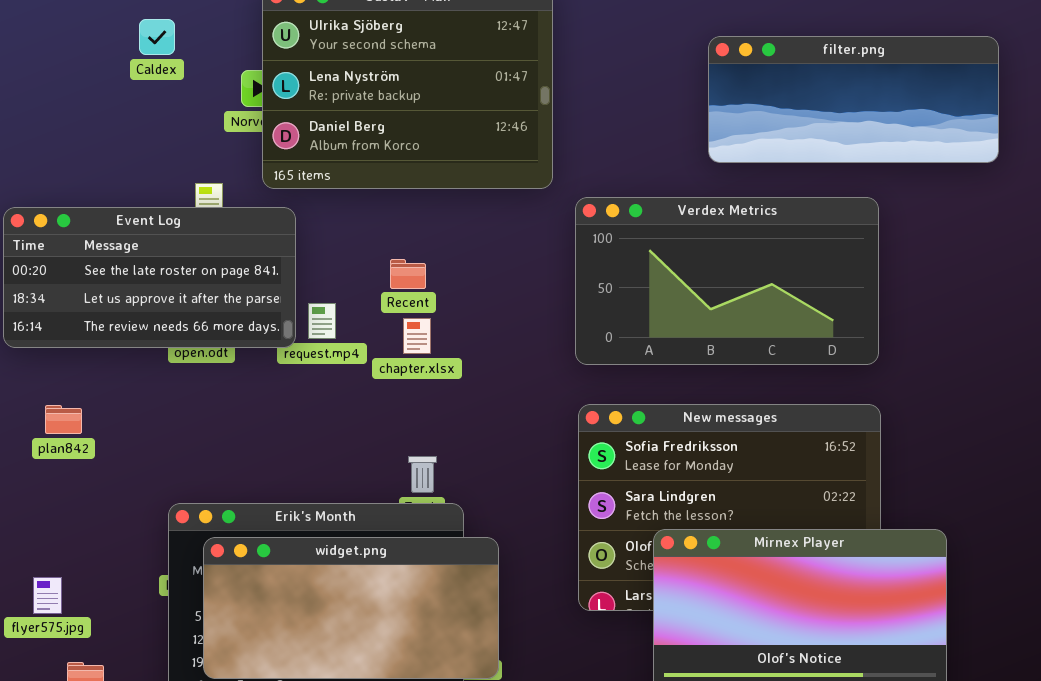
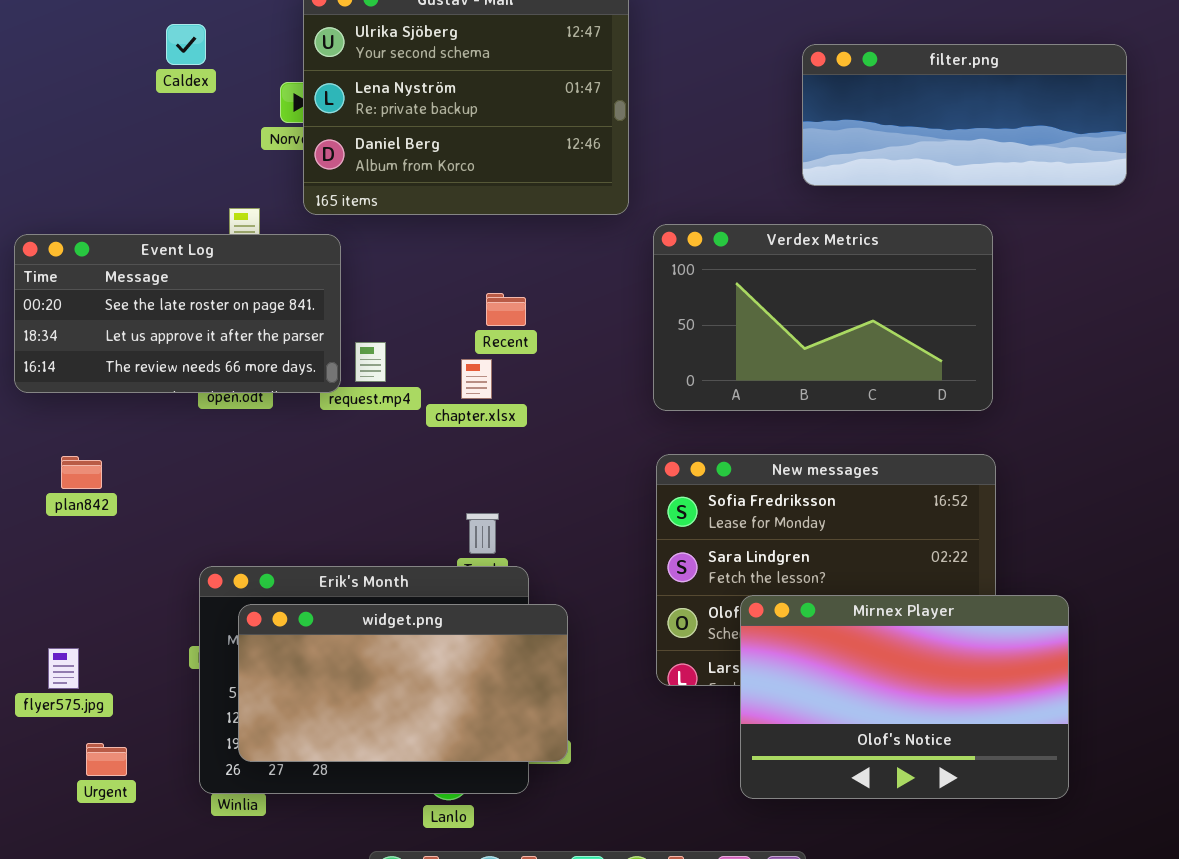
Recent: [390,259,426,289] -> [486,293,526,326], moved

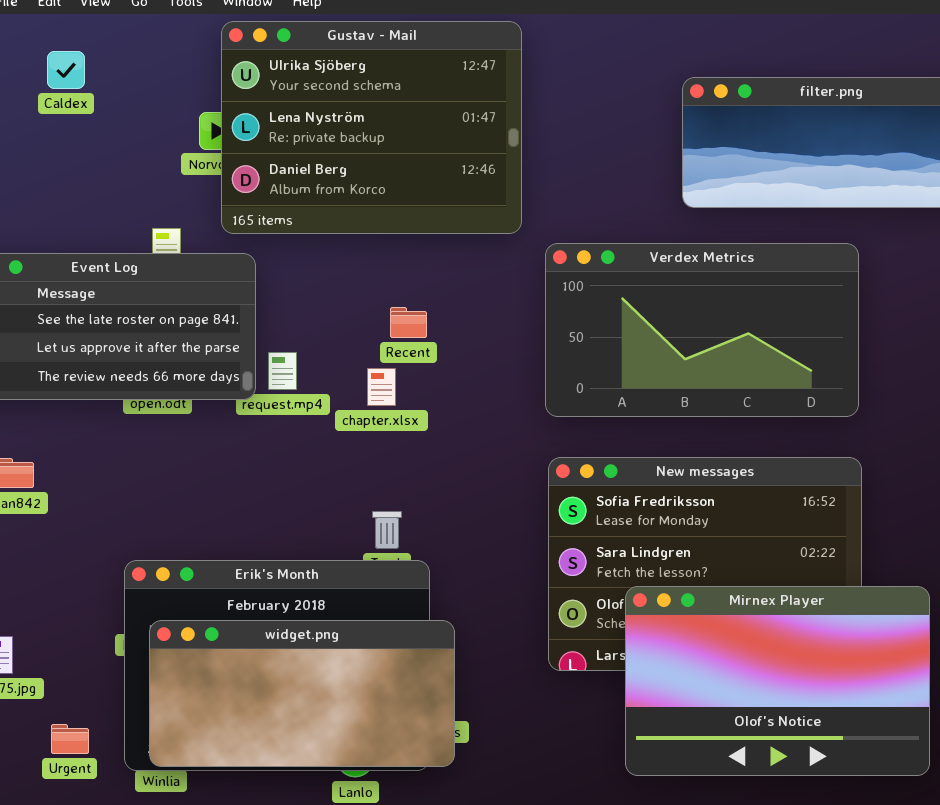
Caldex: [166,24,206,65] -> [47,51,85,89], moved
widget.png: [238,604,568,762] -> [149,620,455,767], moved
Urgent: [86,743,127,776] -> [51,724,89,754], moved

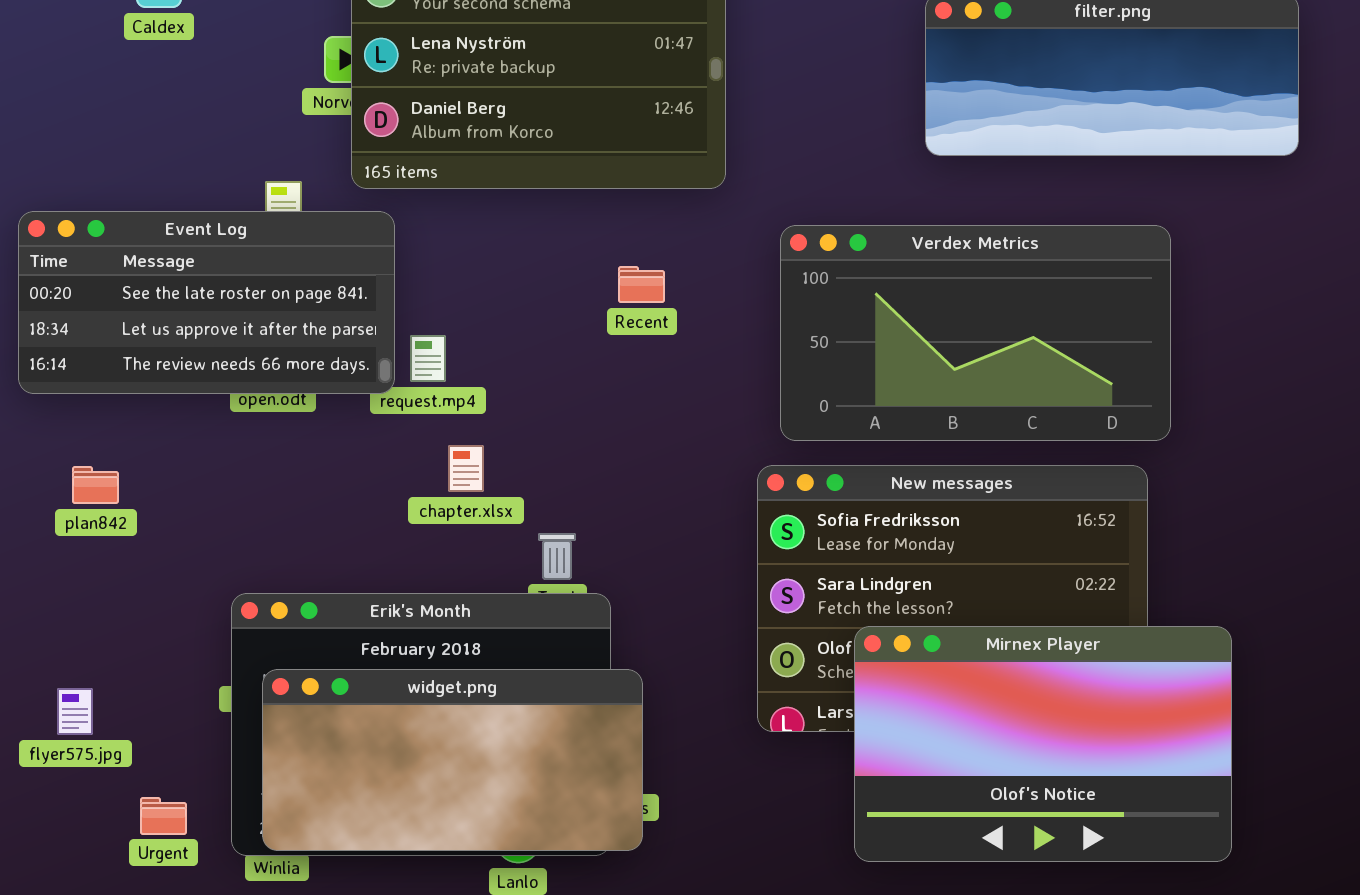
Verdex Metrics: [545,243,859,417] -> [780,225,1171,441], moved
Recent: [390,307,427,338] -> [618,266,665,303], moved
chapter.xlsx: [367,368,396,406] -> [448,445,484,492], moved

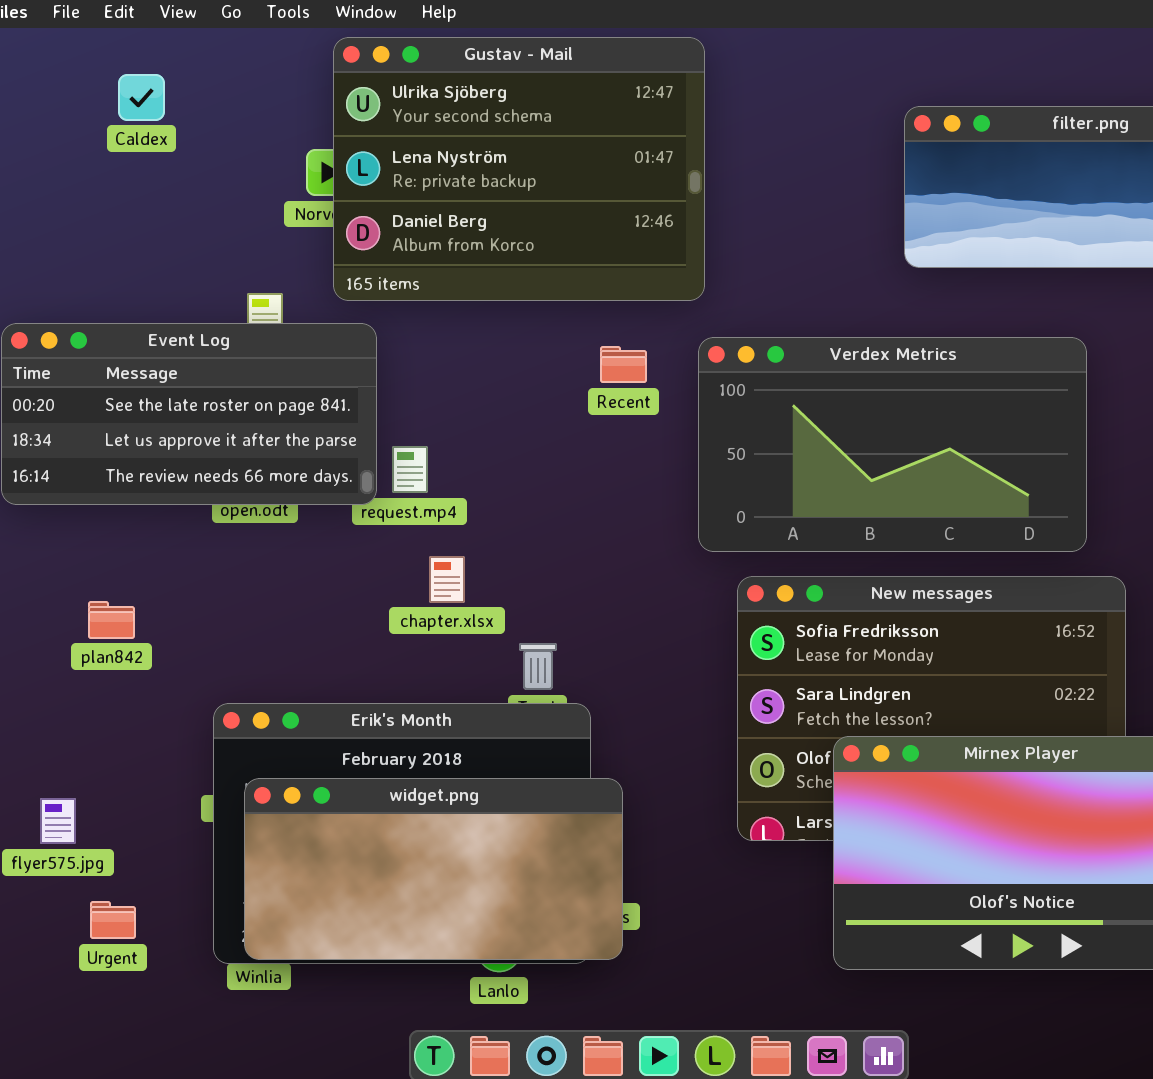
Verdex Metrics: [780,225,1171,441] -> [698,337,1087,552], moved
Recent: [618,266,665,303] -> [600,346,647,383], moved
plan842: [72,466,119,504] -> [88,601,135,639], moved
Urgent: [140,797,187,835] -> [90,901,136,939], moved

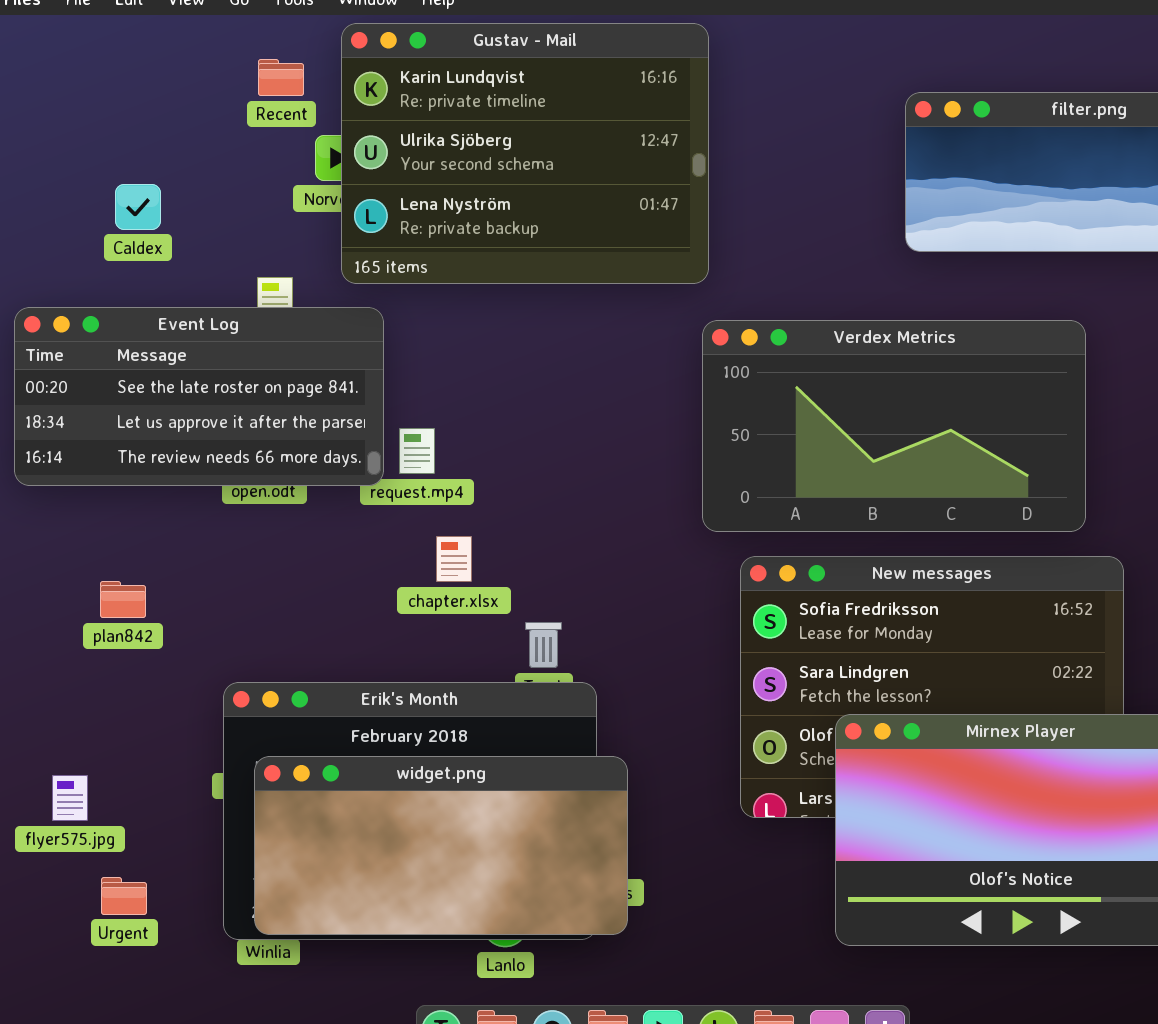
Gustav - Mail: [333,37,705,301] -> [341,23,709,284], scrolled up 1 row
Caldex: [118,74,165,121] -> [115,184,161,230], moved
Recent: [600,346,647,383] -> [258,59,304,96], moved

